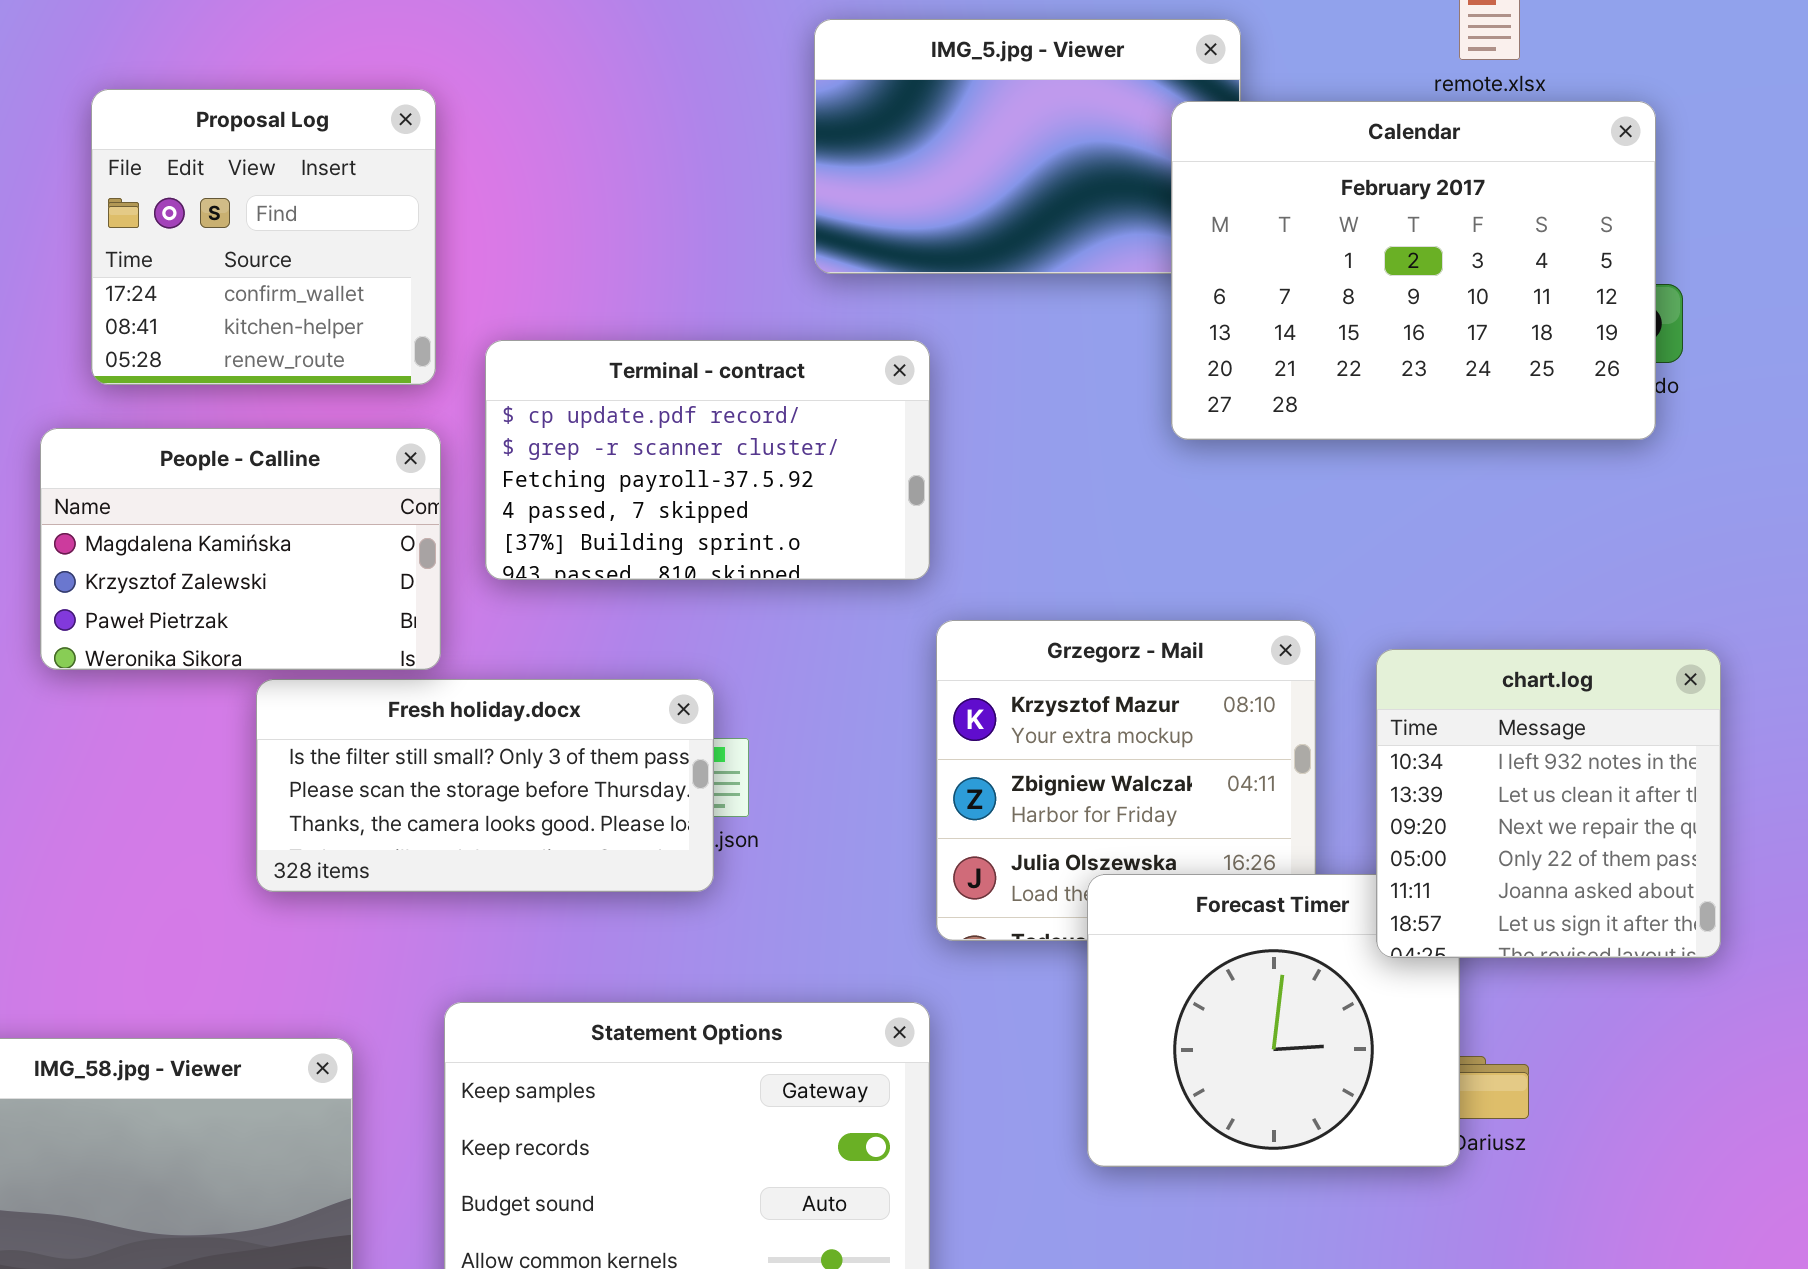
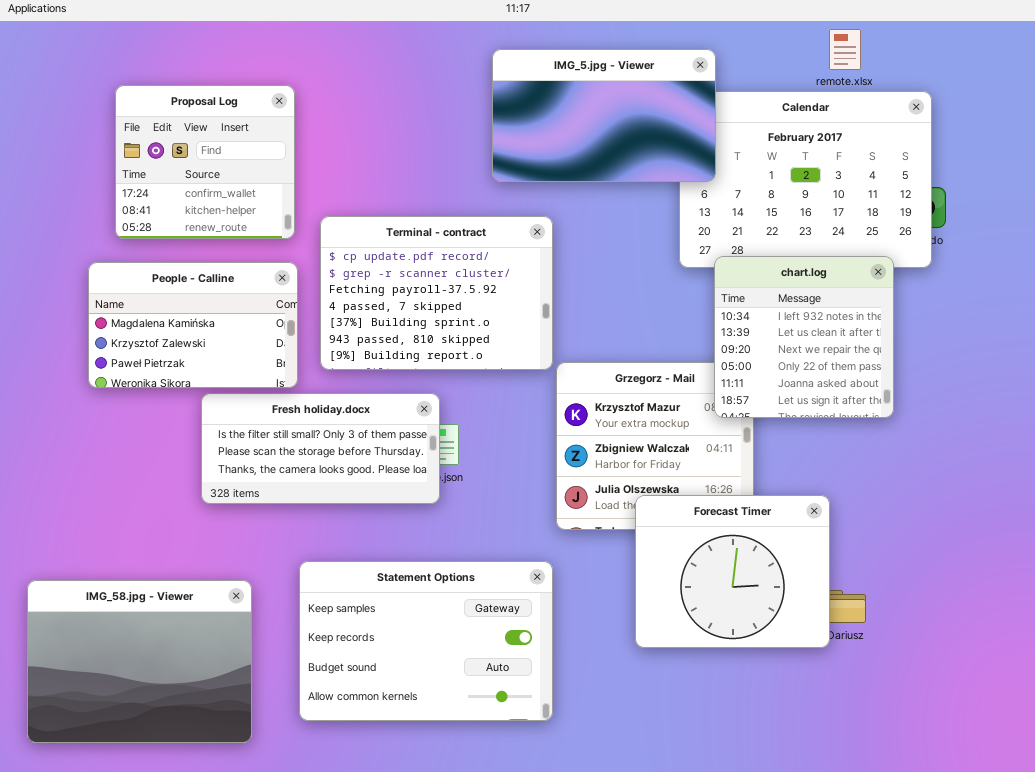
IMG_5.jpg - Viewer: [814,19,1241,274] -> [492,49,716,182], raised
Terminal - contract: [485,340,930,580] -> [320,216,553,370], resized
chart.log: [1376,649,1721,958] -> [714,256,894,418], moved

